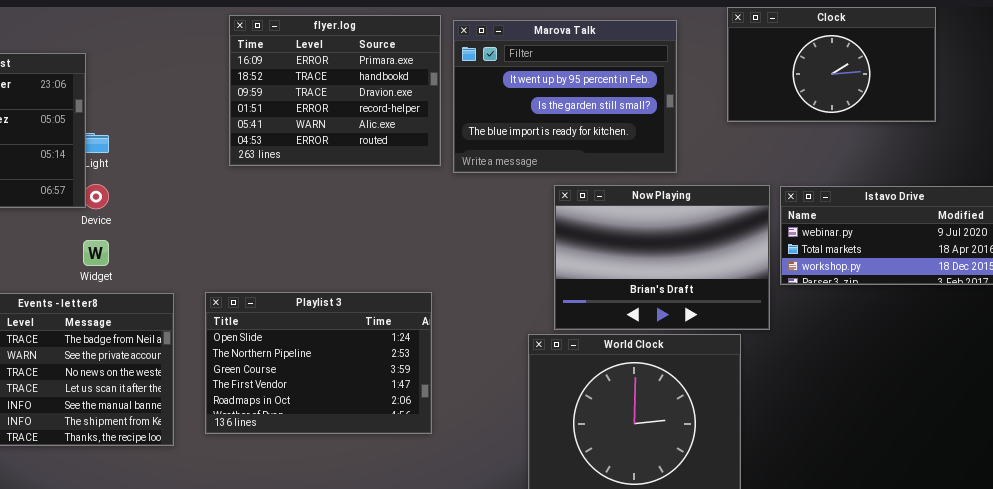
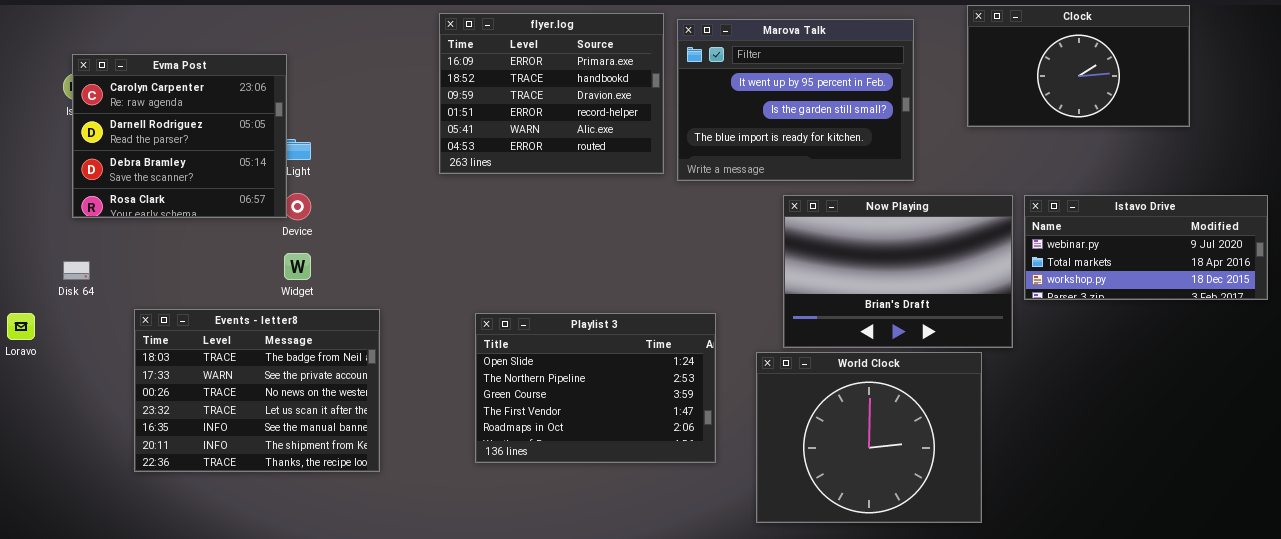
Playlist 3: [205,292,432,434] -> [475,313,716,463], moved

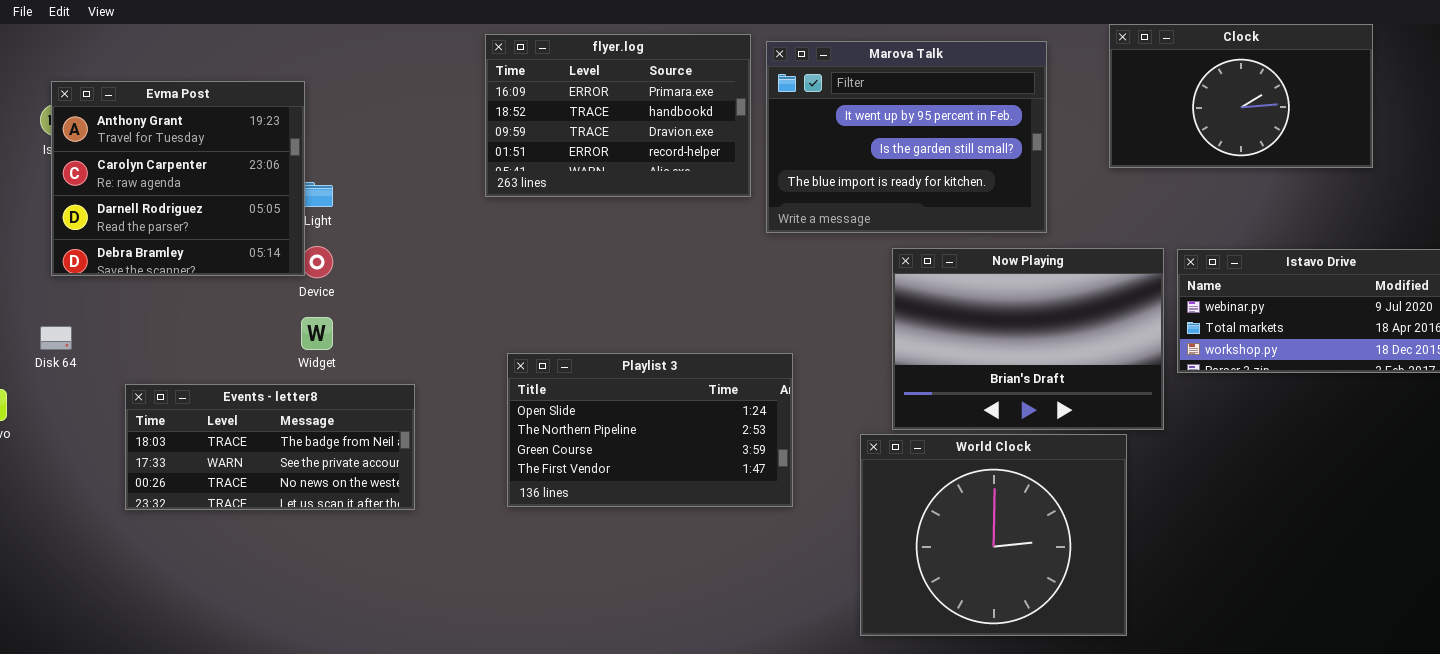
flyer.log: [439,13,664,174] -> [485,34,751,197], resized
Evma Post: [72,54,287,218] -> [51,81,305,276], scrolled up 1 row
Events - letter8: [134,309,380,472] -> [125,384,415,510], resized
Playlist 3: [475,313,716,463] -> [507,353,793,507], moved, resized

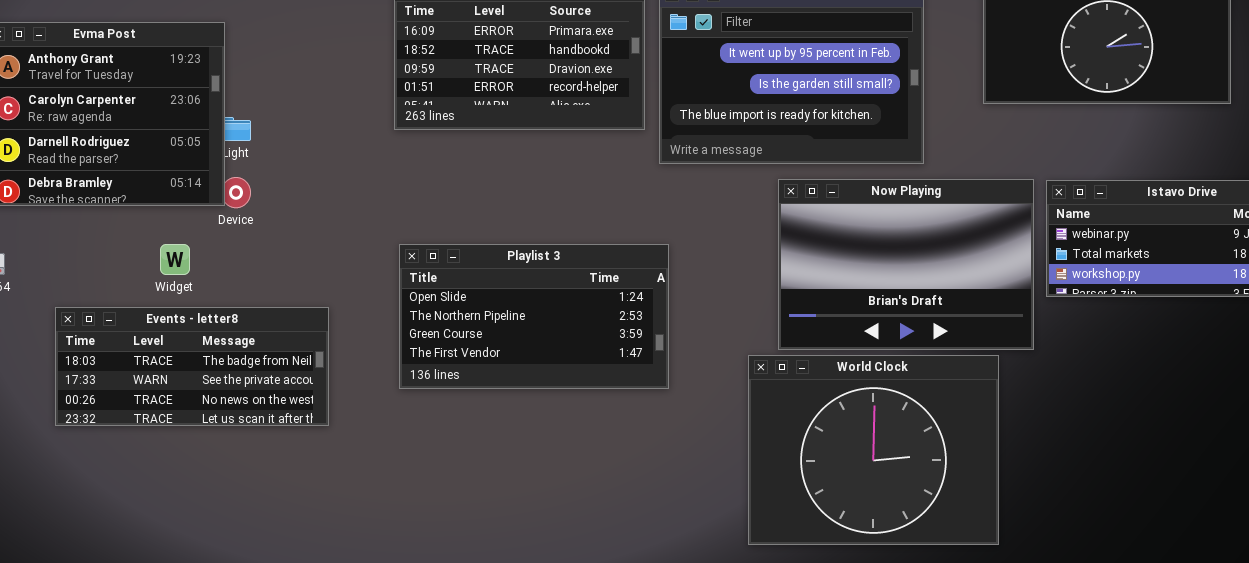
Widget: [301,317,333,350] -> [160,244,190,275], moved
Playlist 3: [507,353,793,507] -> [399,244,669,389], moved

